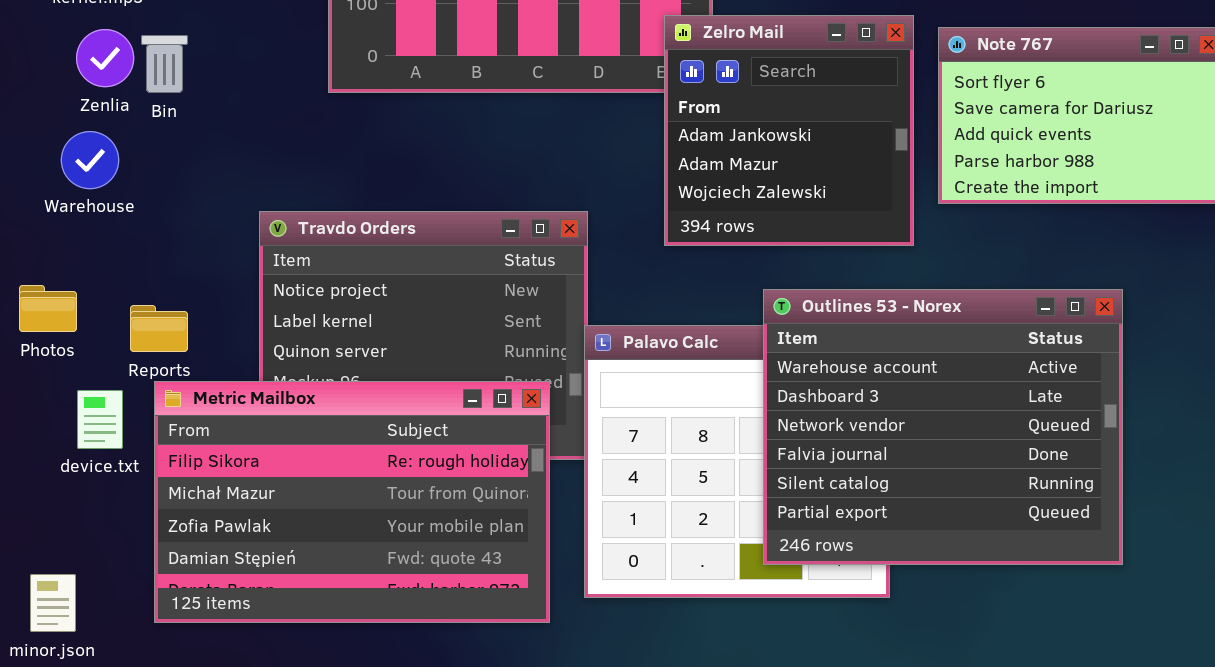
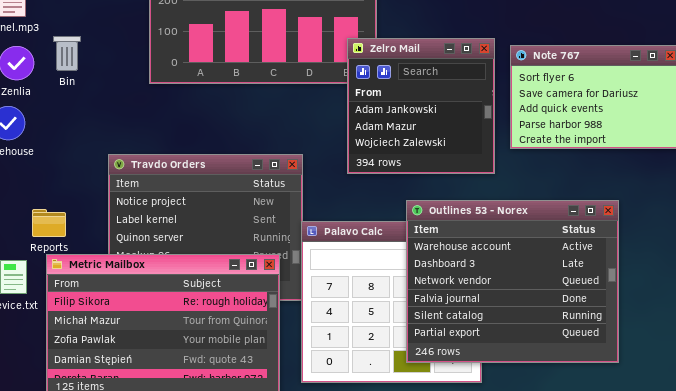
Bin: [141,35,188,93] -> [53,36,81,71], moved

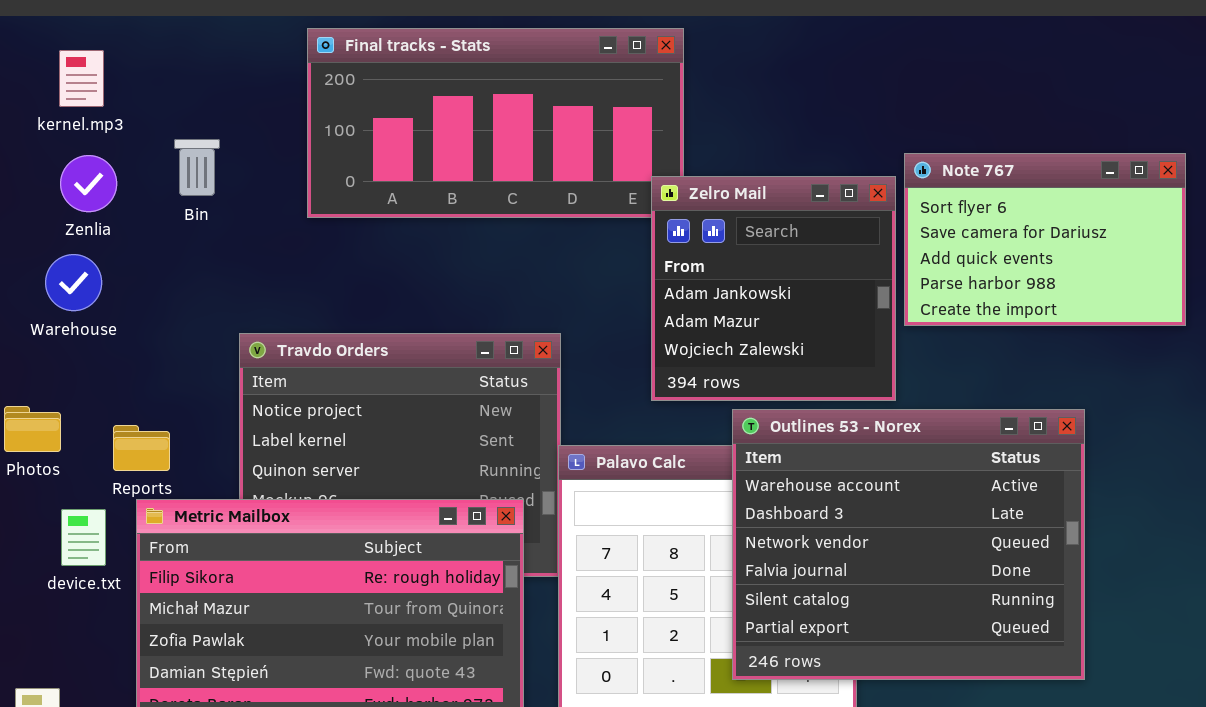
Bin: [53,36,81,71] -> [174,139,220,196], moved
Zelro Mail: [347,38,495,174] -> [651,176,896,401], moved

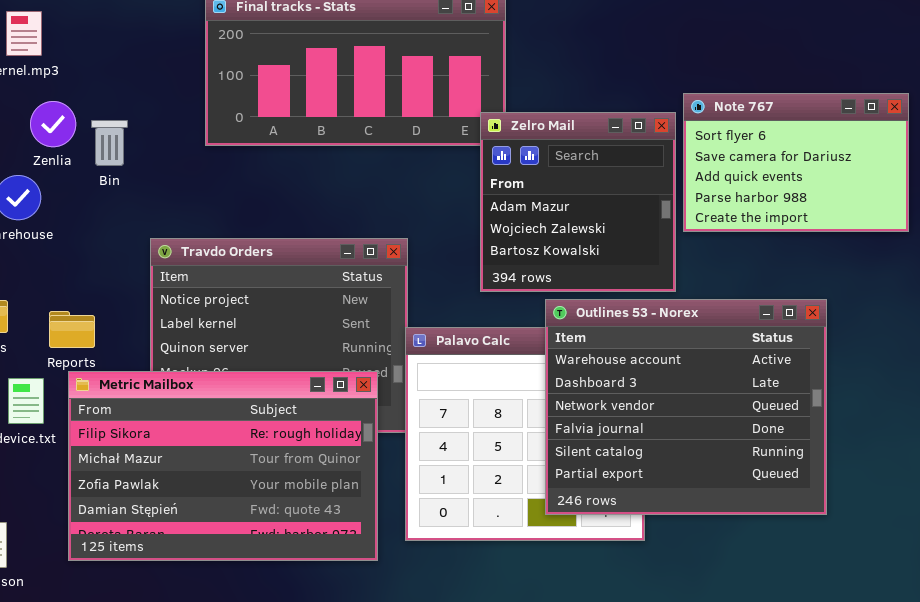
Bin: [174,139,220,196] -> [91,120,128,166], moved
Zenlia: [60,155,117,212] -> [30,101,76,147], moved
Zelro Mail: [651,176,896,401] -> [480,112,676,292], scrolled down 1 row

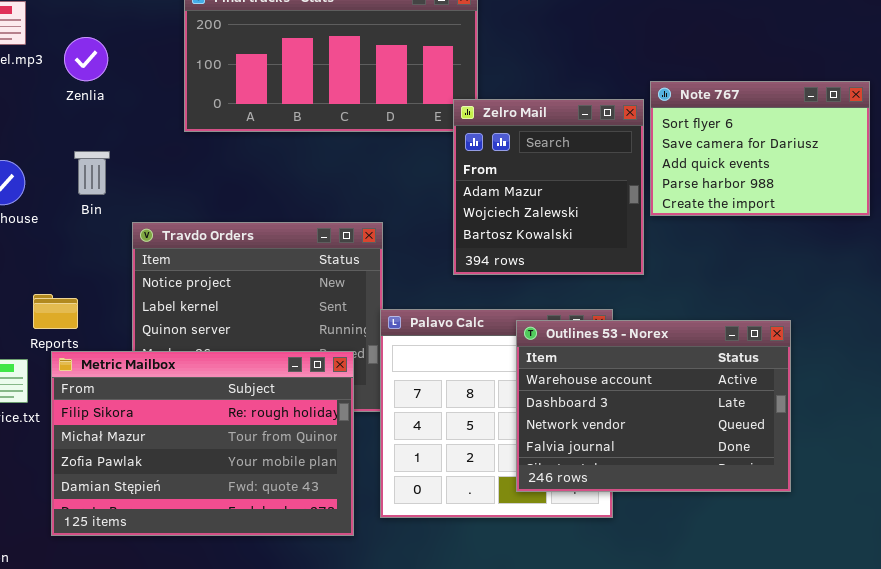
Zenlia: [30,101,76,147] -> [64,37,108,81], moved
Bin: [91,120,128,166] -> [74,151,110,195], moved
Outlines 53 - Norex: [545,299,827,515] -> [516,320,791,492], resized

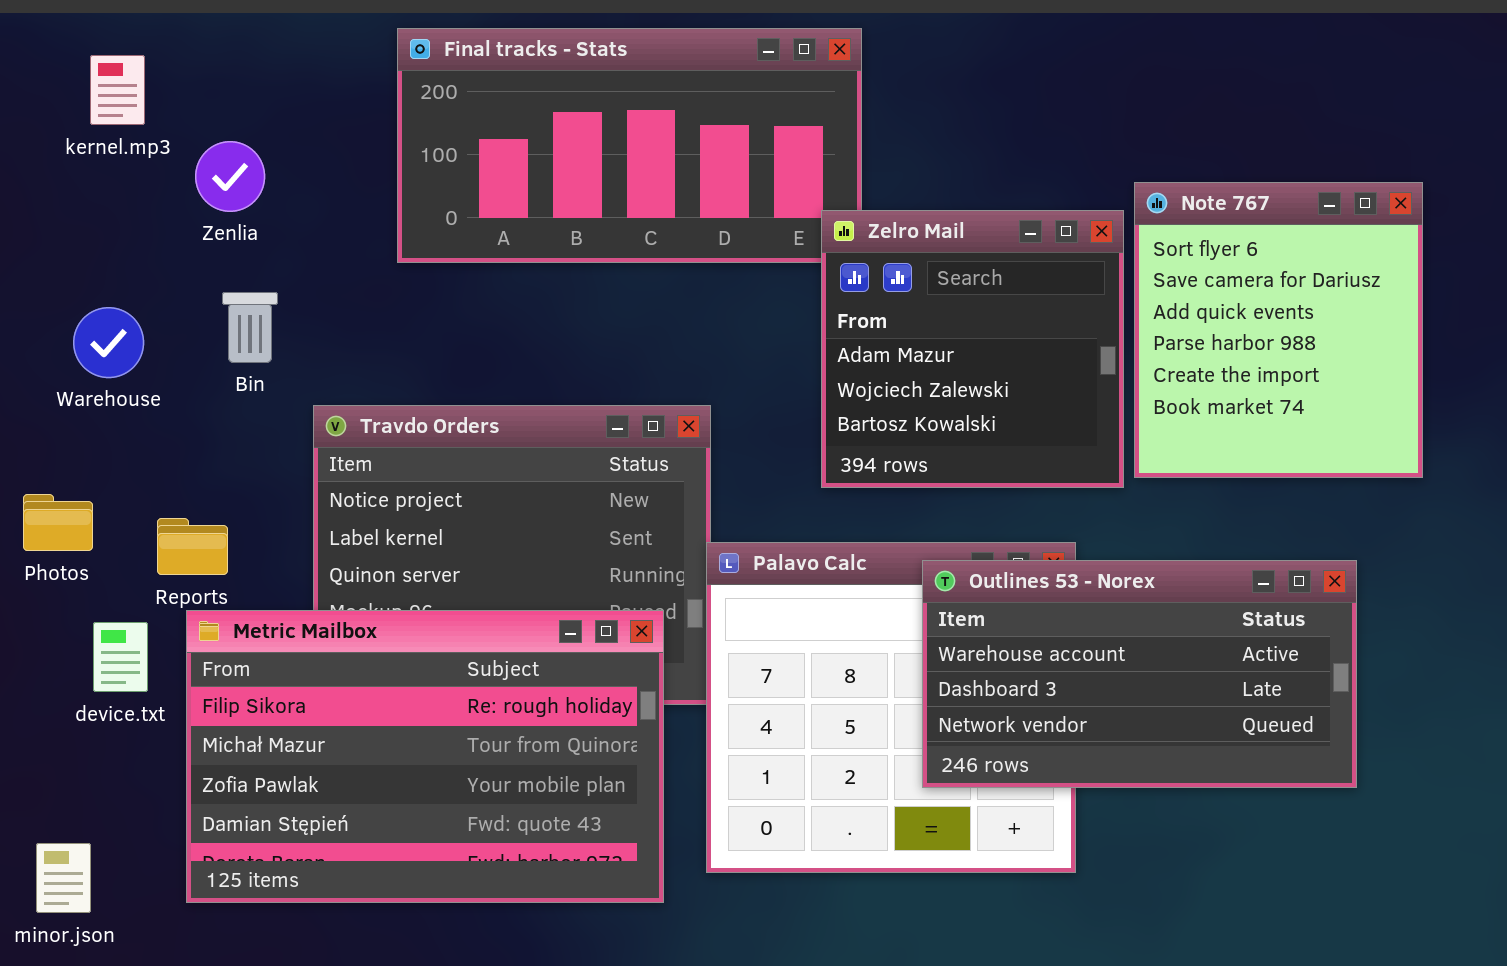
Zenlia: [64,37,108,81] -> [195,141,265,212], moved
Note 767: [650,81,870,216] -> [1134,182,1423,478], resized
Outlines 53 - Norex: [516,320,791,492] -> [922,560,1357,788], resized

